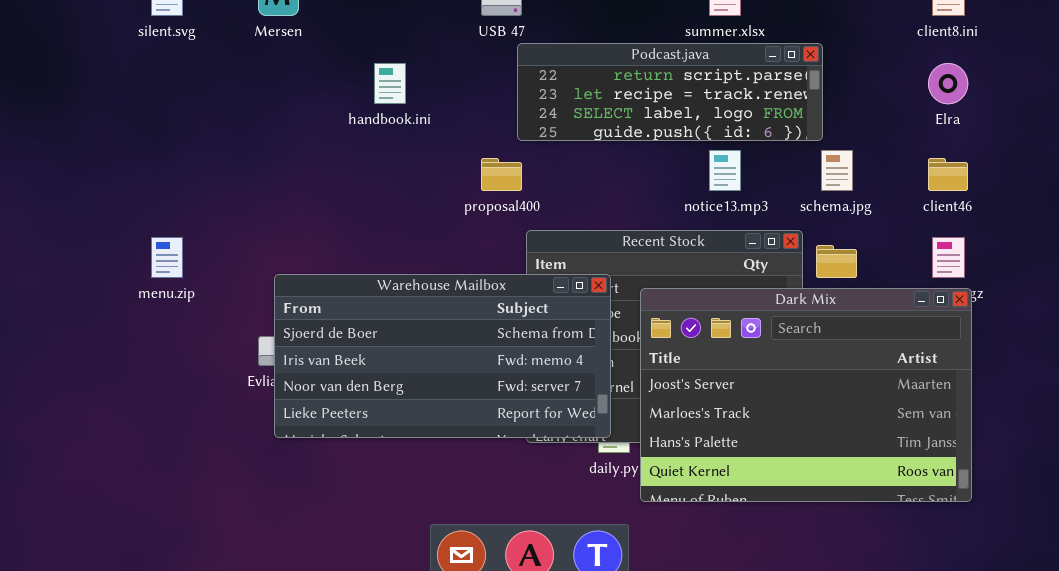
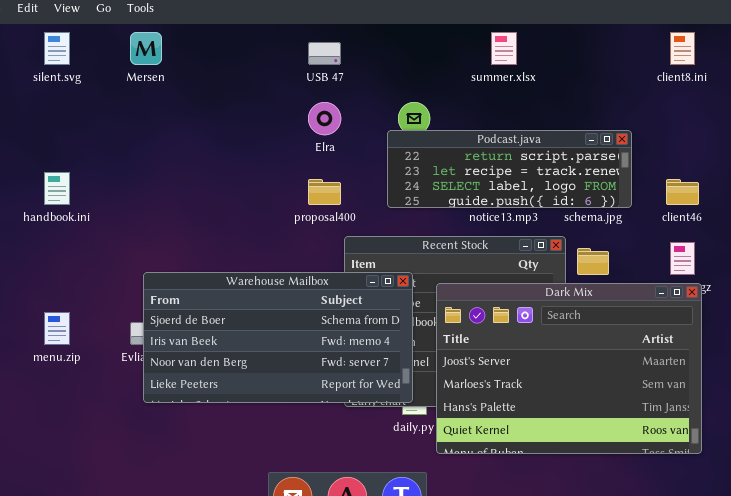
Podcast.java: [517,43,823,141] -> [387,130,632,208], moved
handbook.ini: [374,63,406,104] -> [44,172,70,205], moved
Elra: [928,63,968,104] -> [308,102,341,135], moved
menu.zip: [151,237,183,278] -> [44,312,70,345], moved

